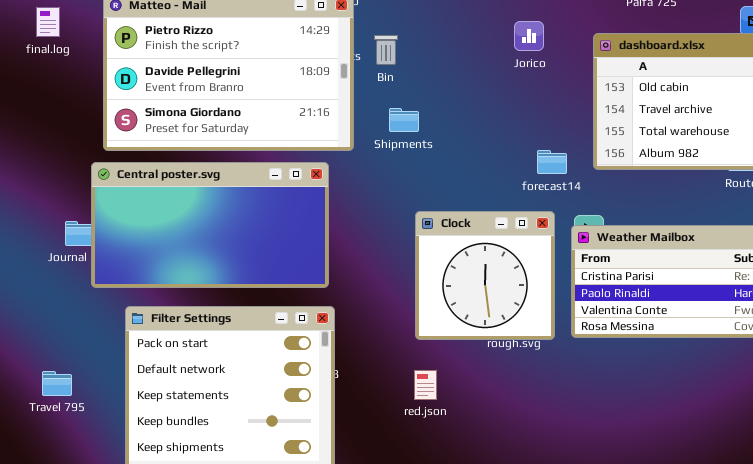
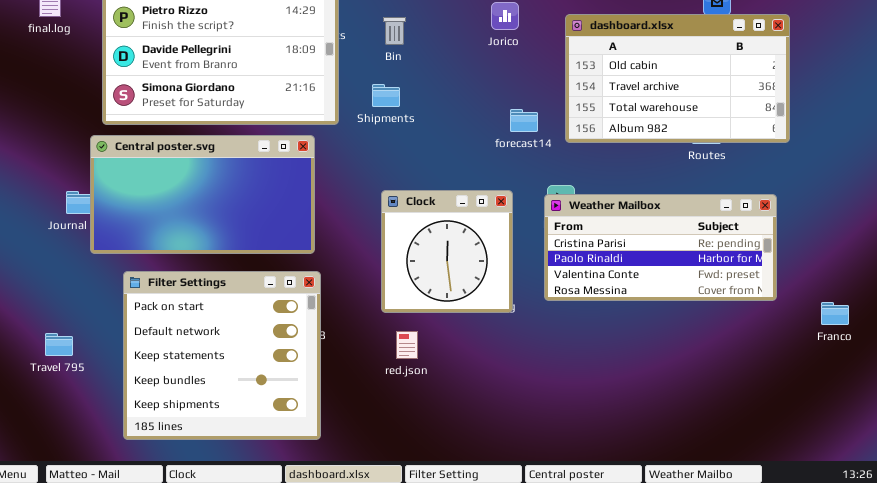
Bin: [374,35,398,65] -> [383,17,406,45], moved
forecast14: [537,150,567,174] -> [510,109,538,132], moved
Clock: [415,211,555,340] -> [381,190,513,313], moved

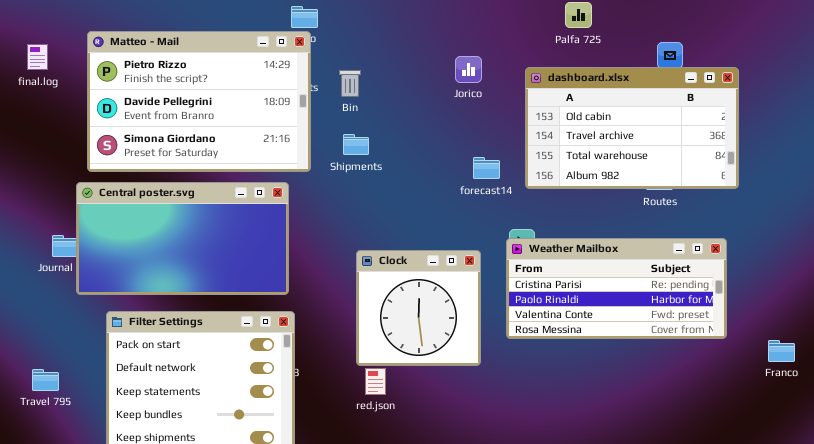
Bin: [383,17,406,45] -> [339,70,361,97], moved
Clock: [381,190,513,313] -> [356,250,481,366], moved

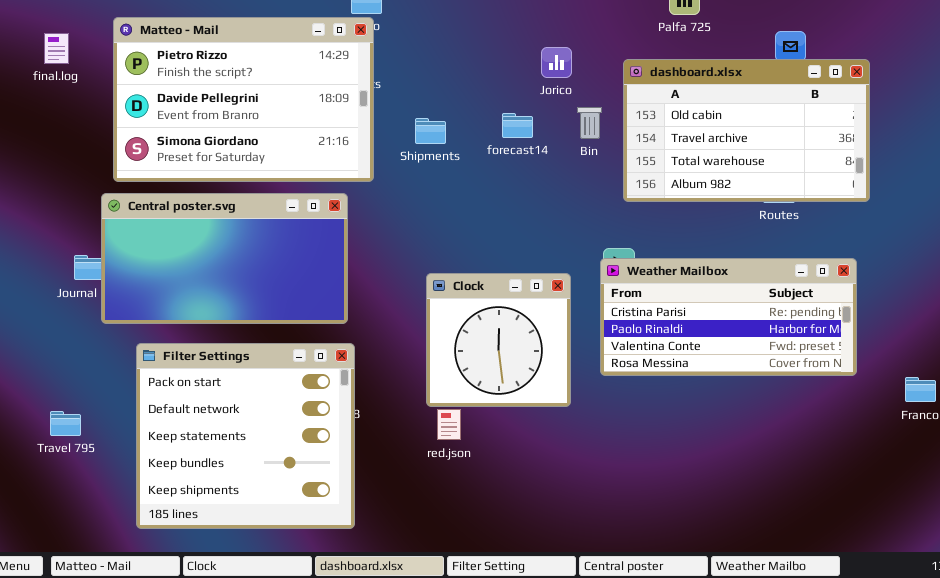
Bin: [339,70,361,97] -> [577,107,602,139], moved
Shipments: [343,134,369,155] -> [415,118,446,144], moved
forecast14: [473,157,500,179] -> [502,113,533,138], moved

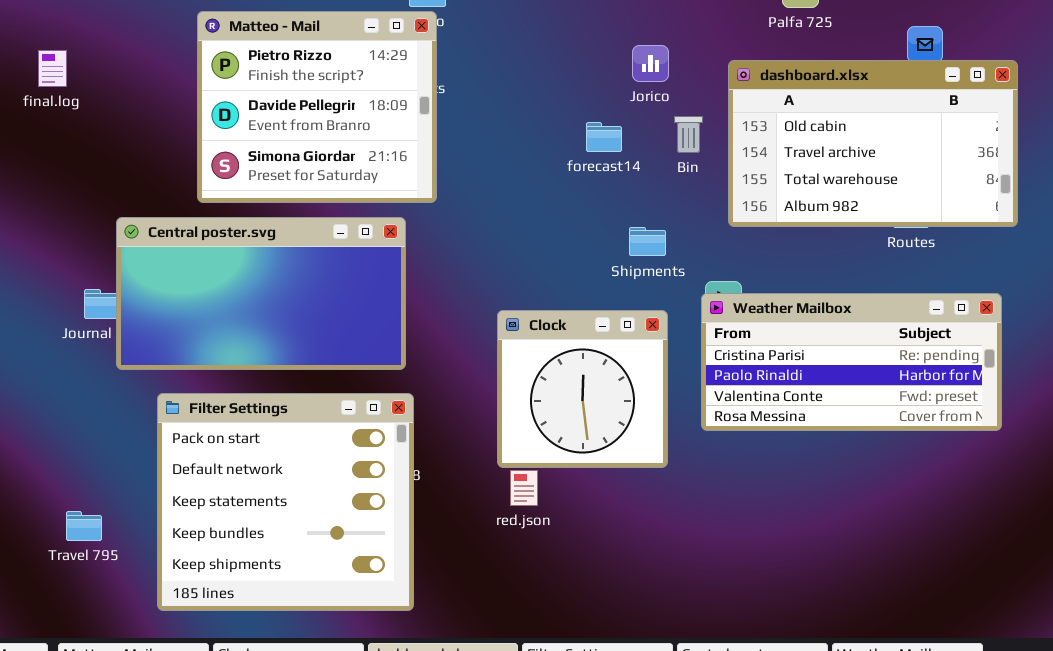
Matteo - Mail: [113,17,374,182] -> [197,11,437,203], resized
final.log: [44,33,69,64] -> [38,50,67,87], moved
Shipments: [415,118,446,144] -> [629,227,666,256], moved
Travel 795: [50,411,81,436] -> [66,511,102,541], moved

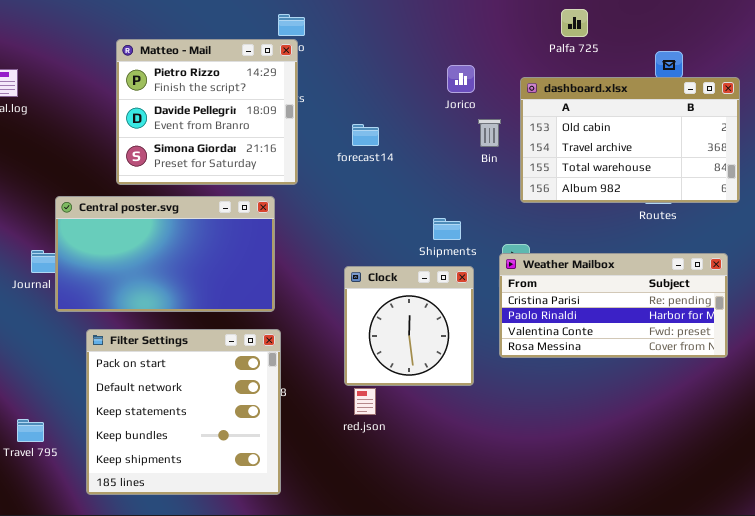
forecast14: [586,122,622,152] -> [352,124,379,146], moved
Shipments: [629,227,666,256] -> [433,218,461,240], moved

